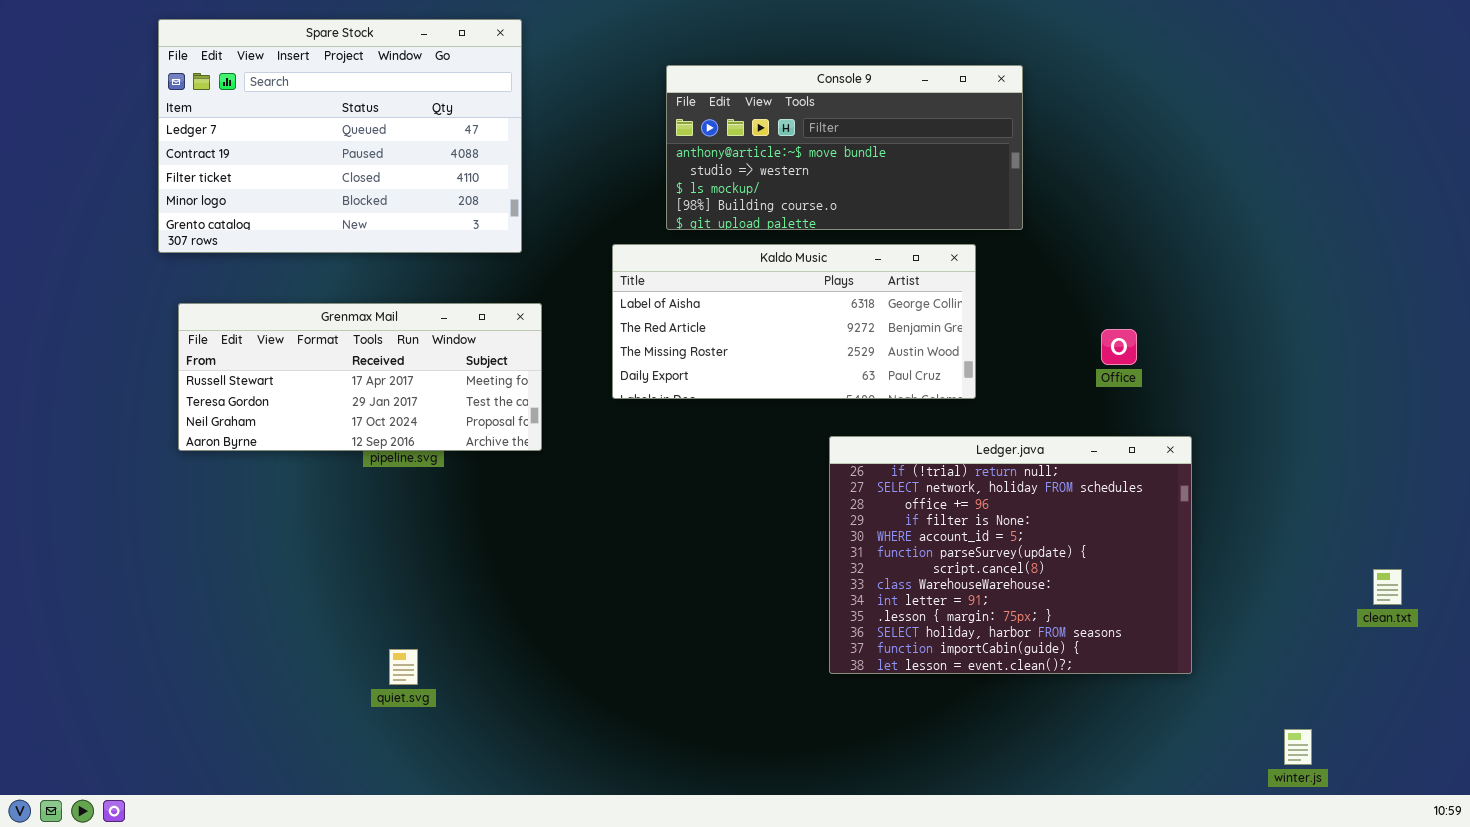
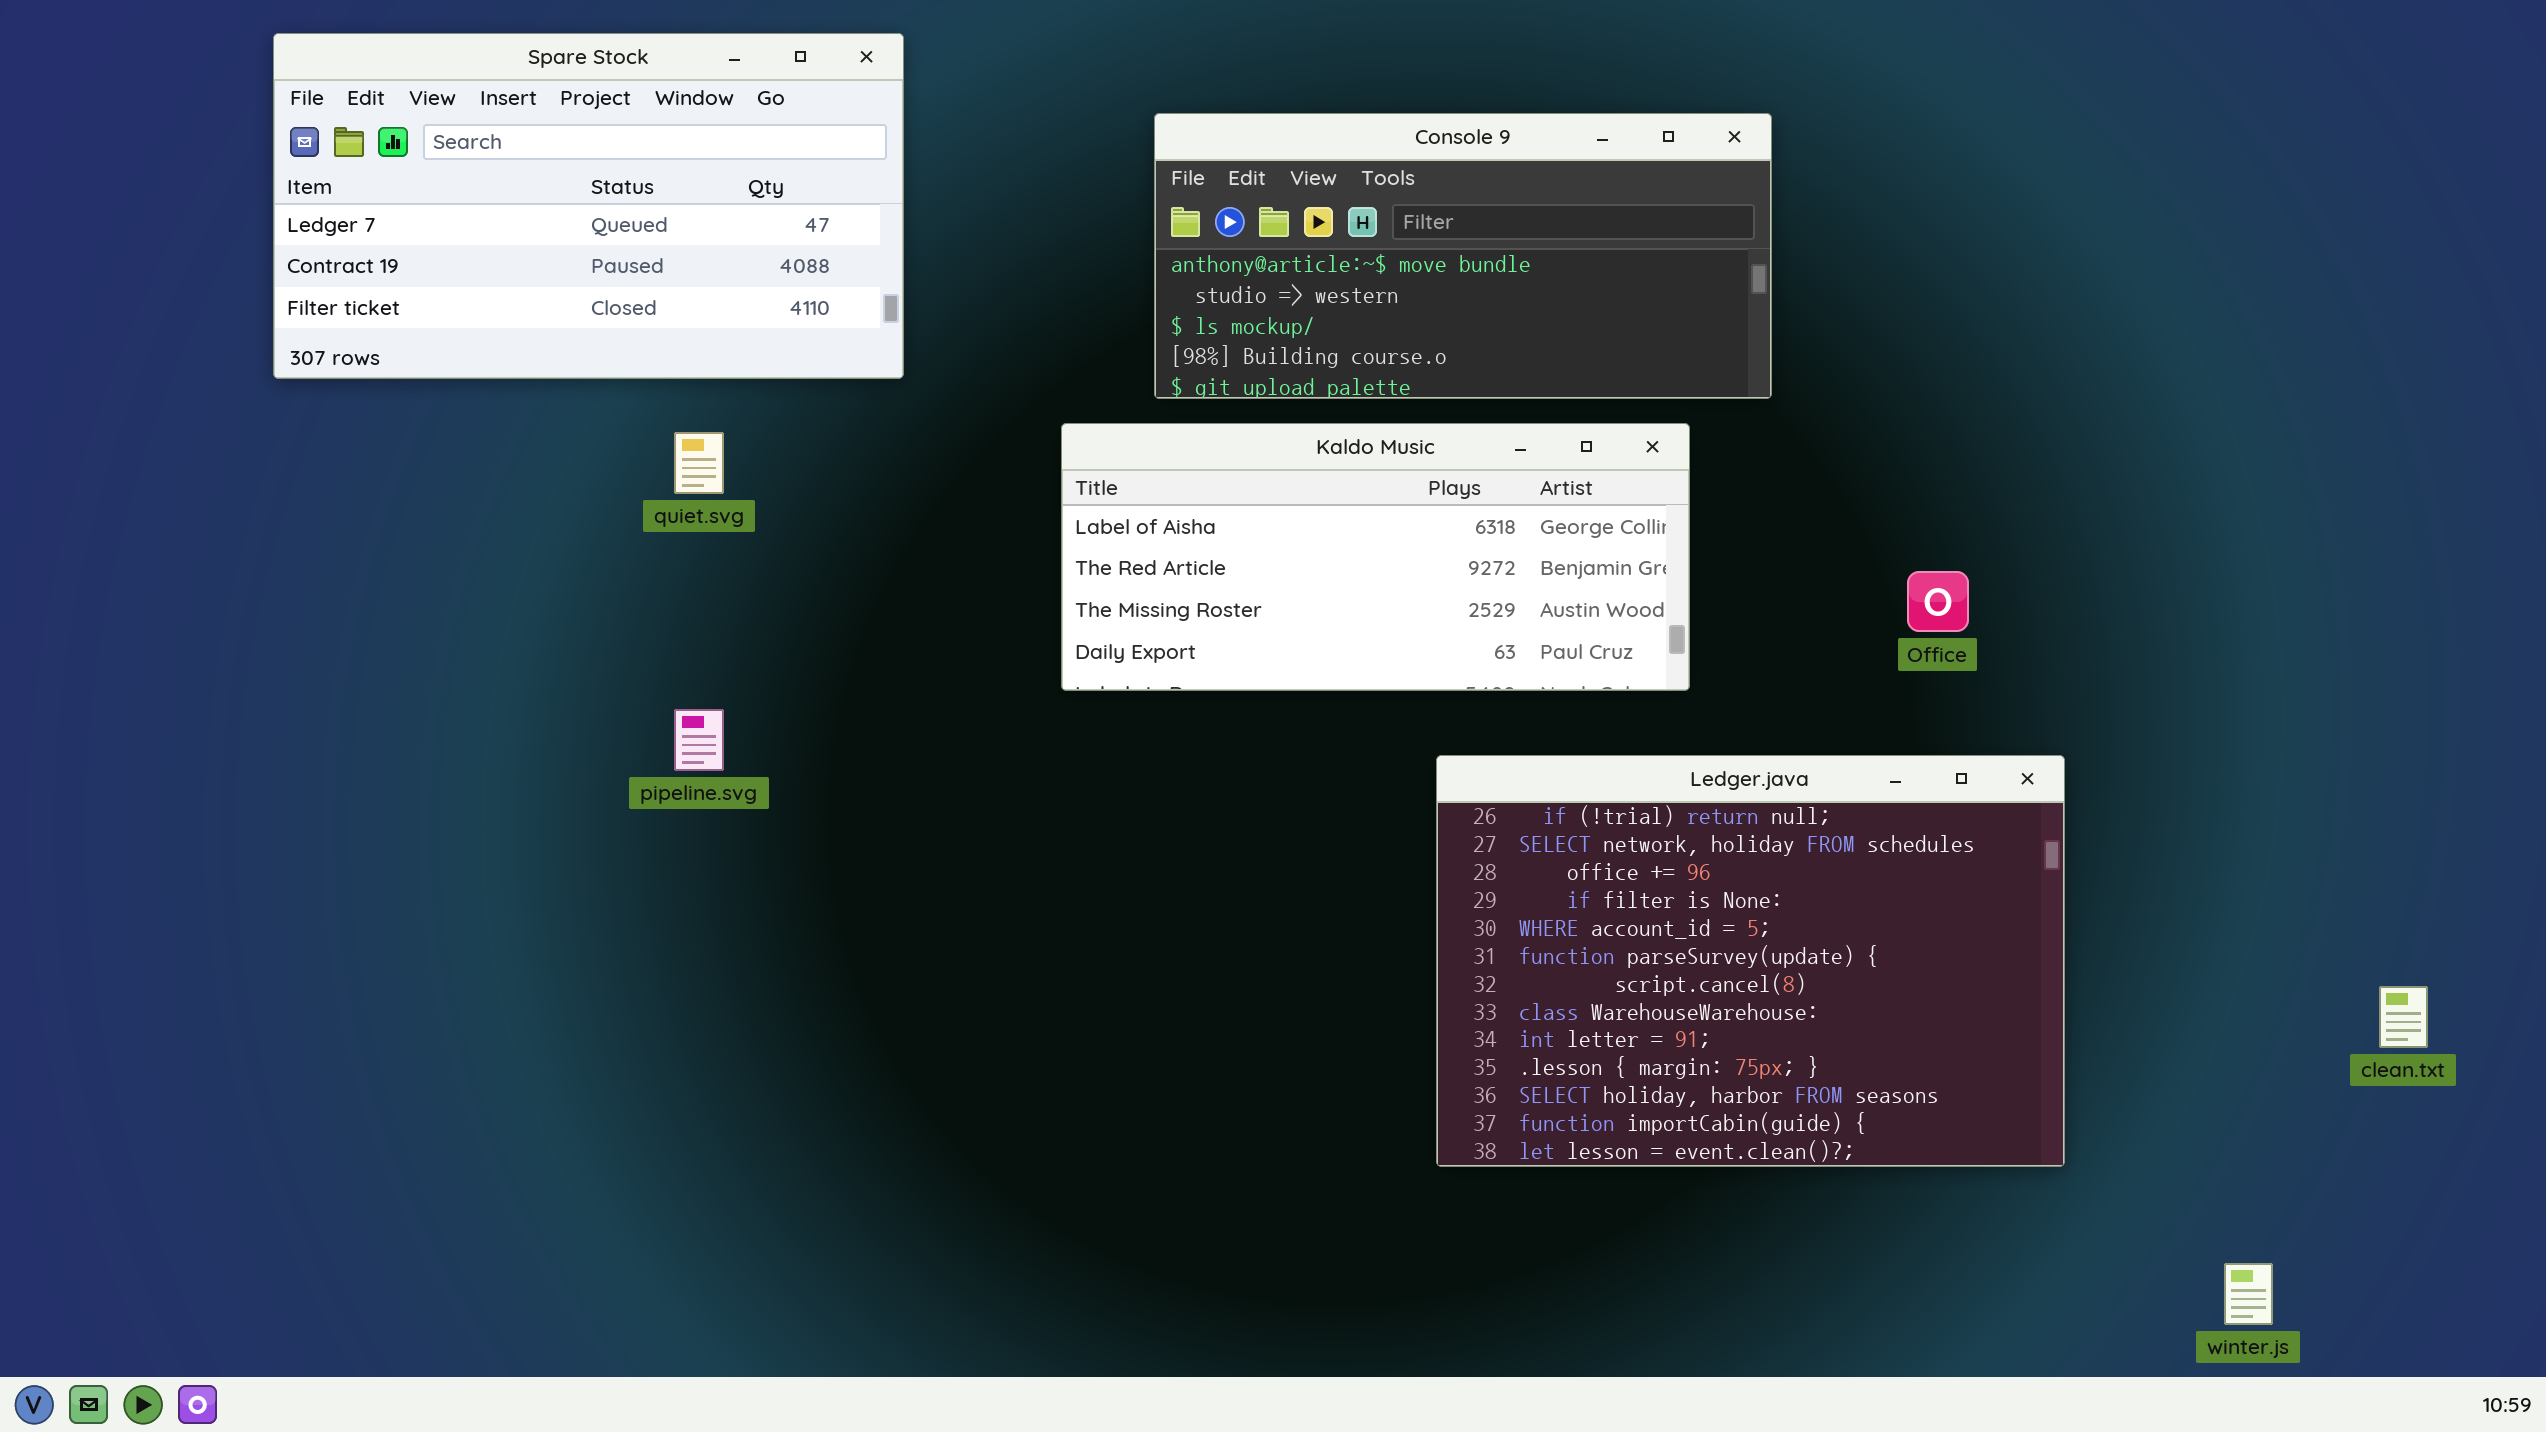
Spare Stock: [158,19,522,253] -> [273,33,904,379], resized
Grenmax Mail: [178,303,542,451] -> none, closed
quiet.svg: [389,649,418,685] -> [674,432,724,494], moved

